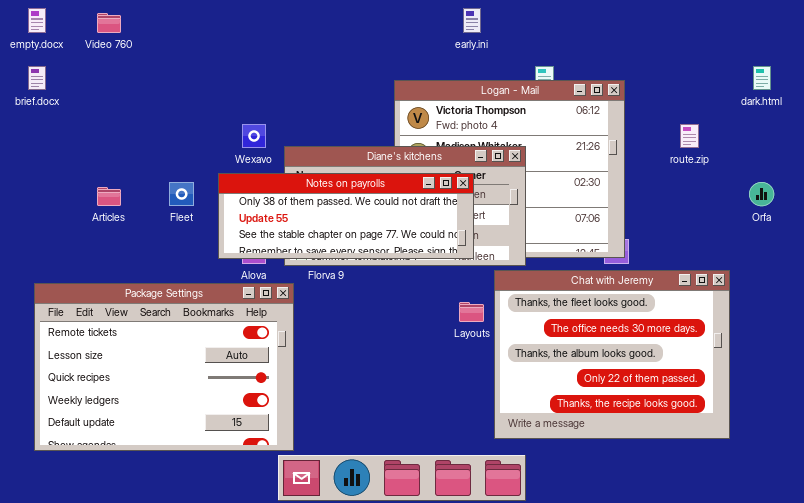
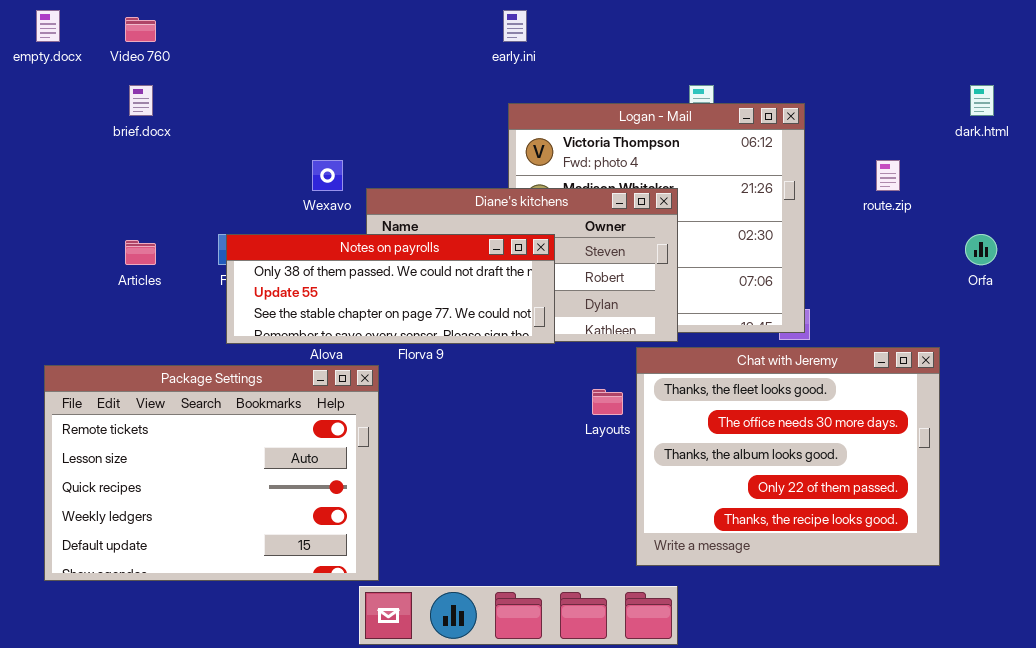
early.ini: [463,8,481,33] -> [503,10,527,42], moved
brief.docx: [28,66,46,90] -> [129,85,153,116], moved
Notes on payrolls: [218,173,474,259] -> [226,234,555,344], moved

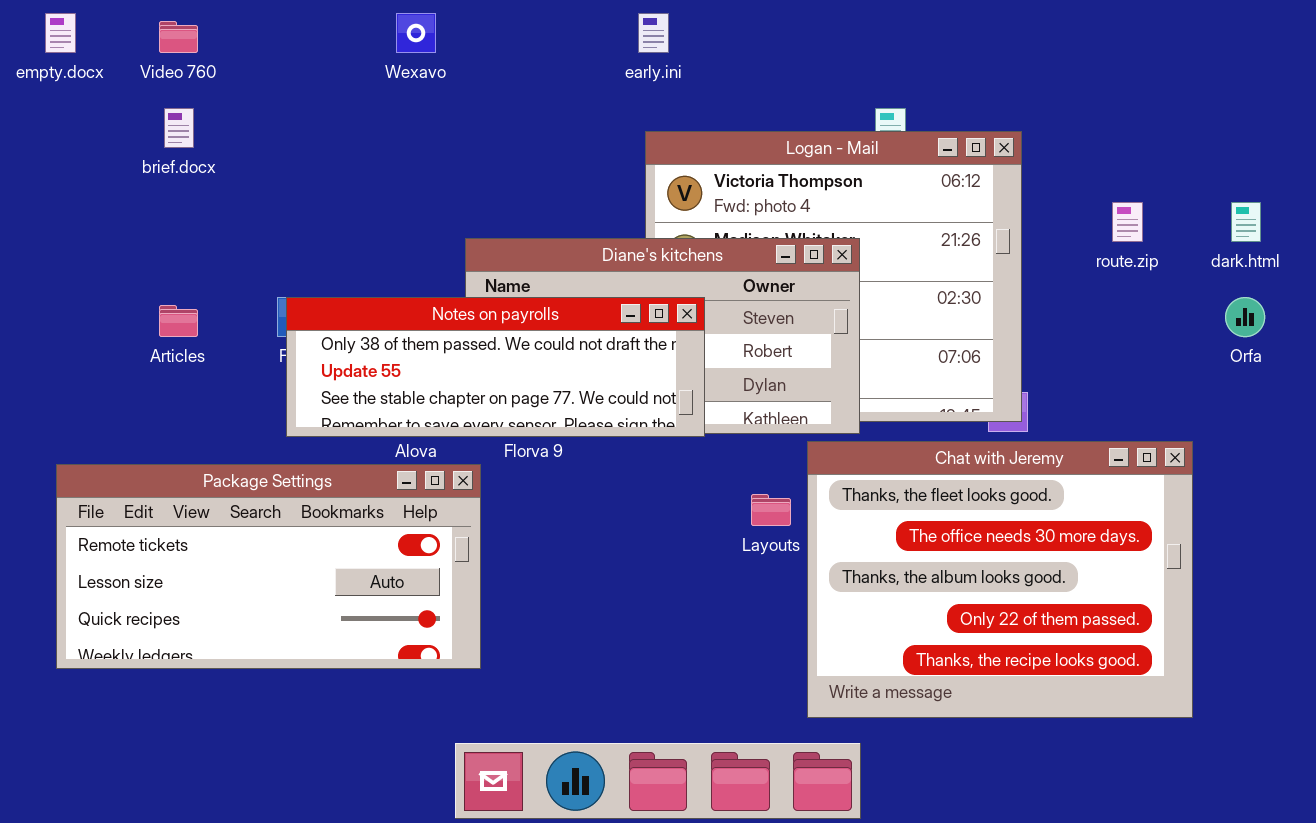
dark.html: [970,85,994,116] -> [1231,202,1261,242], moved
Wexavo: [312,160,343,191] -> [396,13,436,53], moved
Package Settings: [44,365,379,581] -> [56,464,481,669], resized

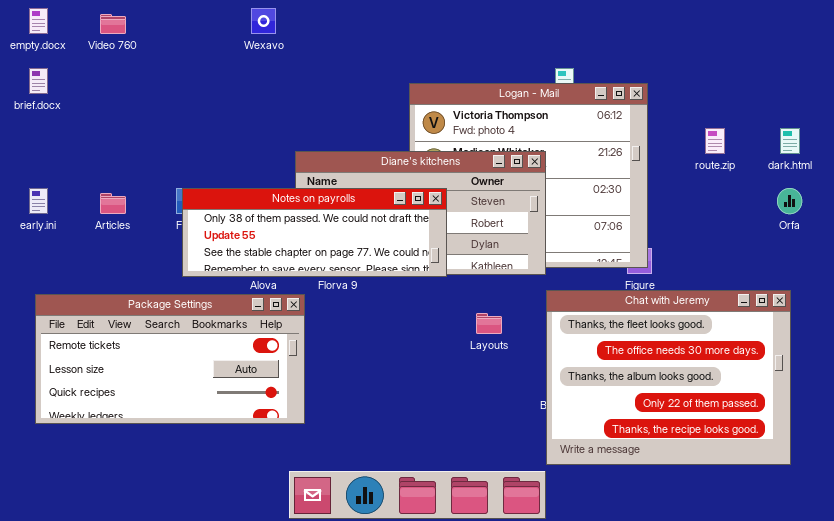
early.ini: [638,13,669,53] -> [29,188,48,214], moved
brief.docx: [164,108,194,148] -> [29,68,48,94], moved
Chat with Jeremy: [807,441,1193,718] -> [546,290,791,465], moved

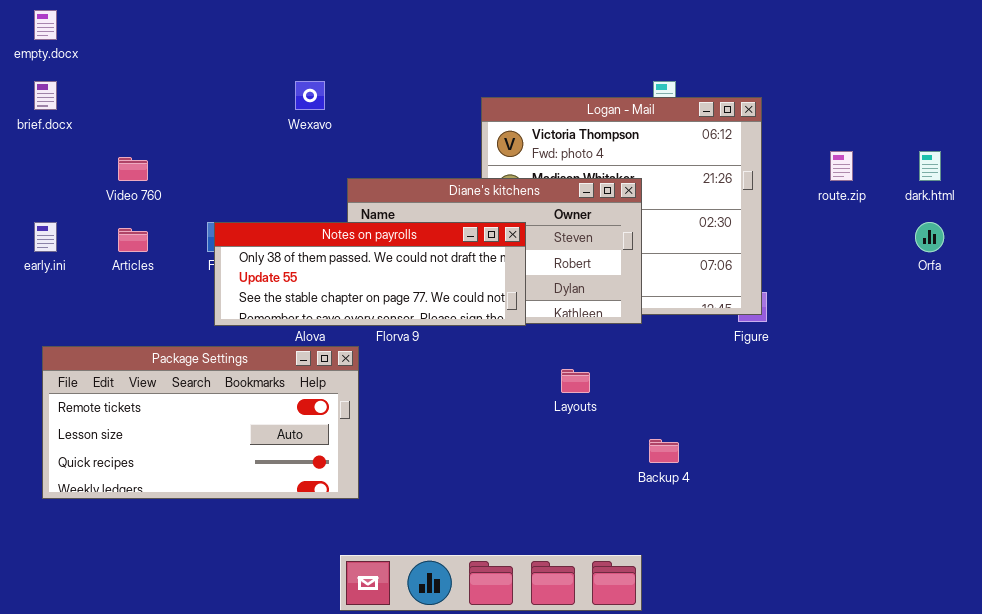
Wexavo: [251,8,276,34] -> [295,81,325,110], moved
Video 760: [100,14,126,34] -> [118,157,148,181], moved
Chat with Jeremy: [546,290,791,465] -> none, closed

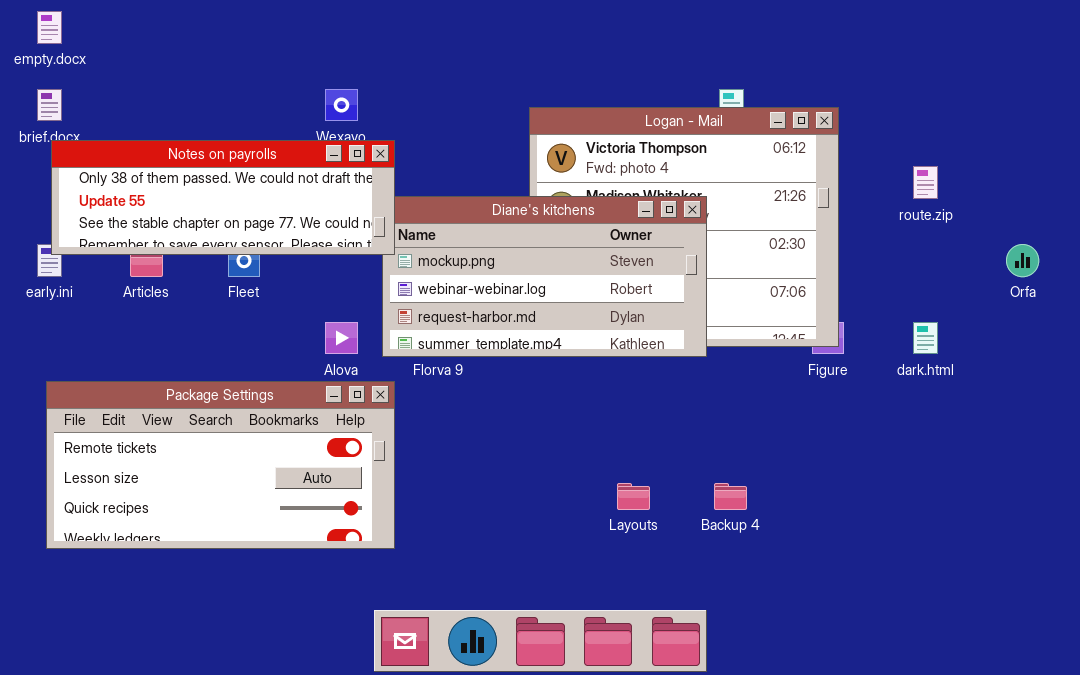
dark.html: [919,151,941,181] -> [913,322,938,354], moved
Notes on payrolls: [214,222,526,326] -> [51,140,395,255], moved
Layouts: [561,369,590,393] -> [617,483,650,510], moved

